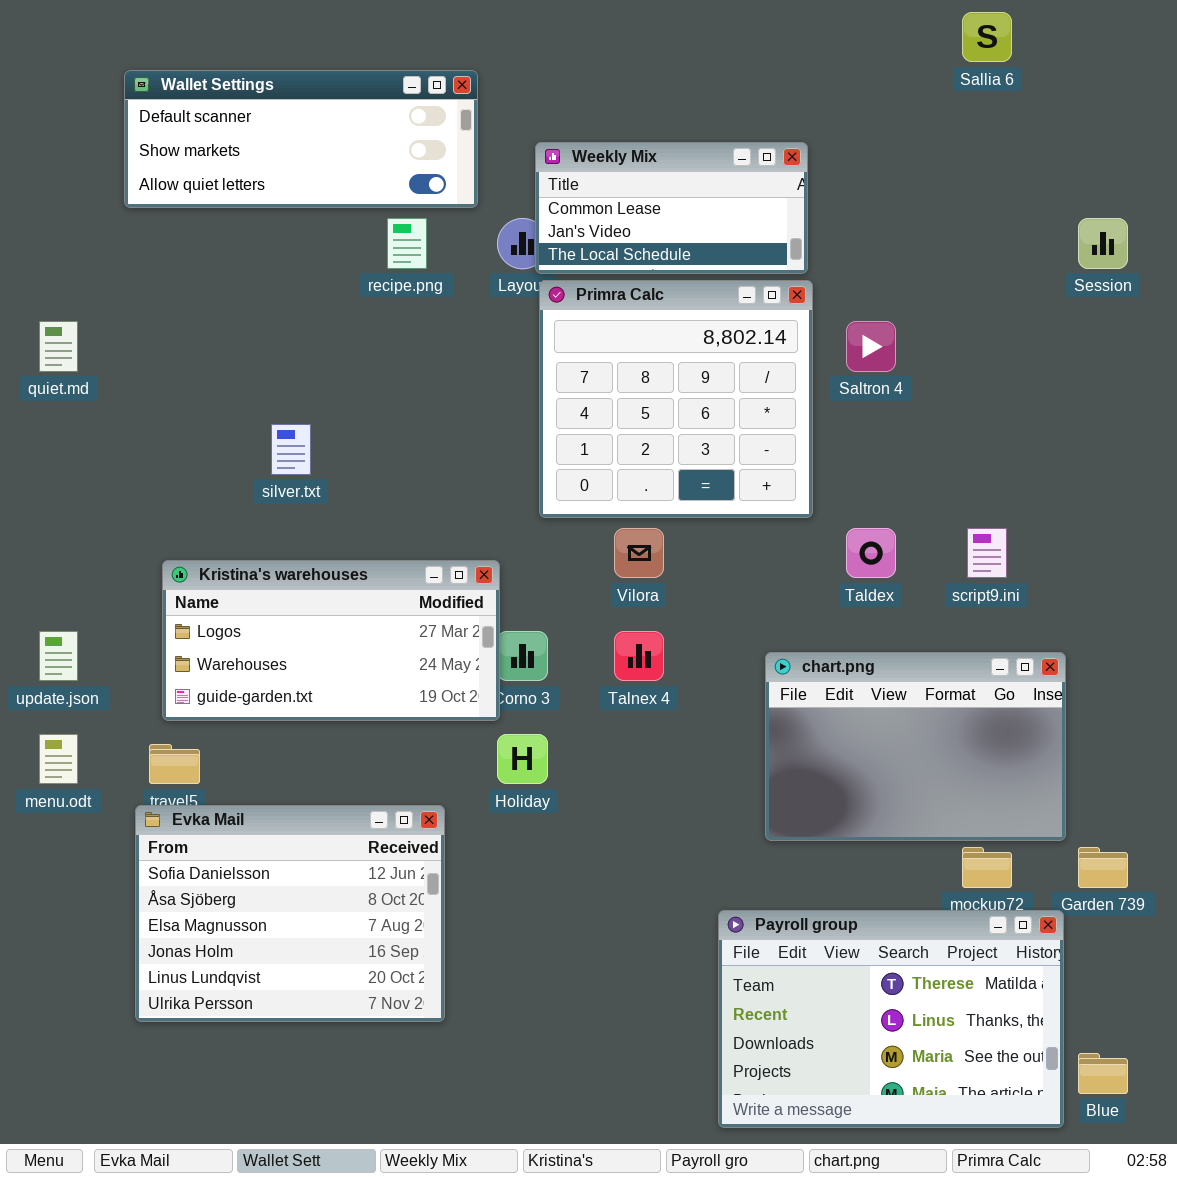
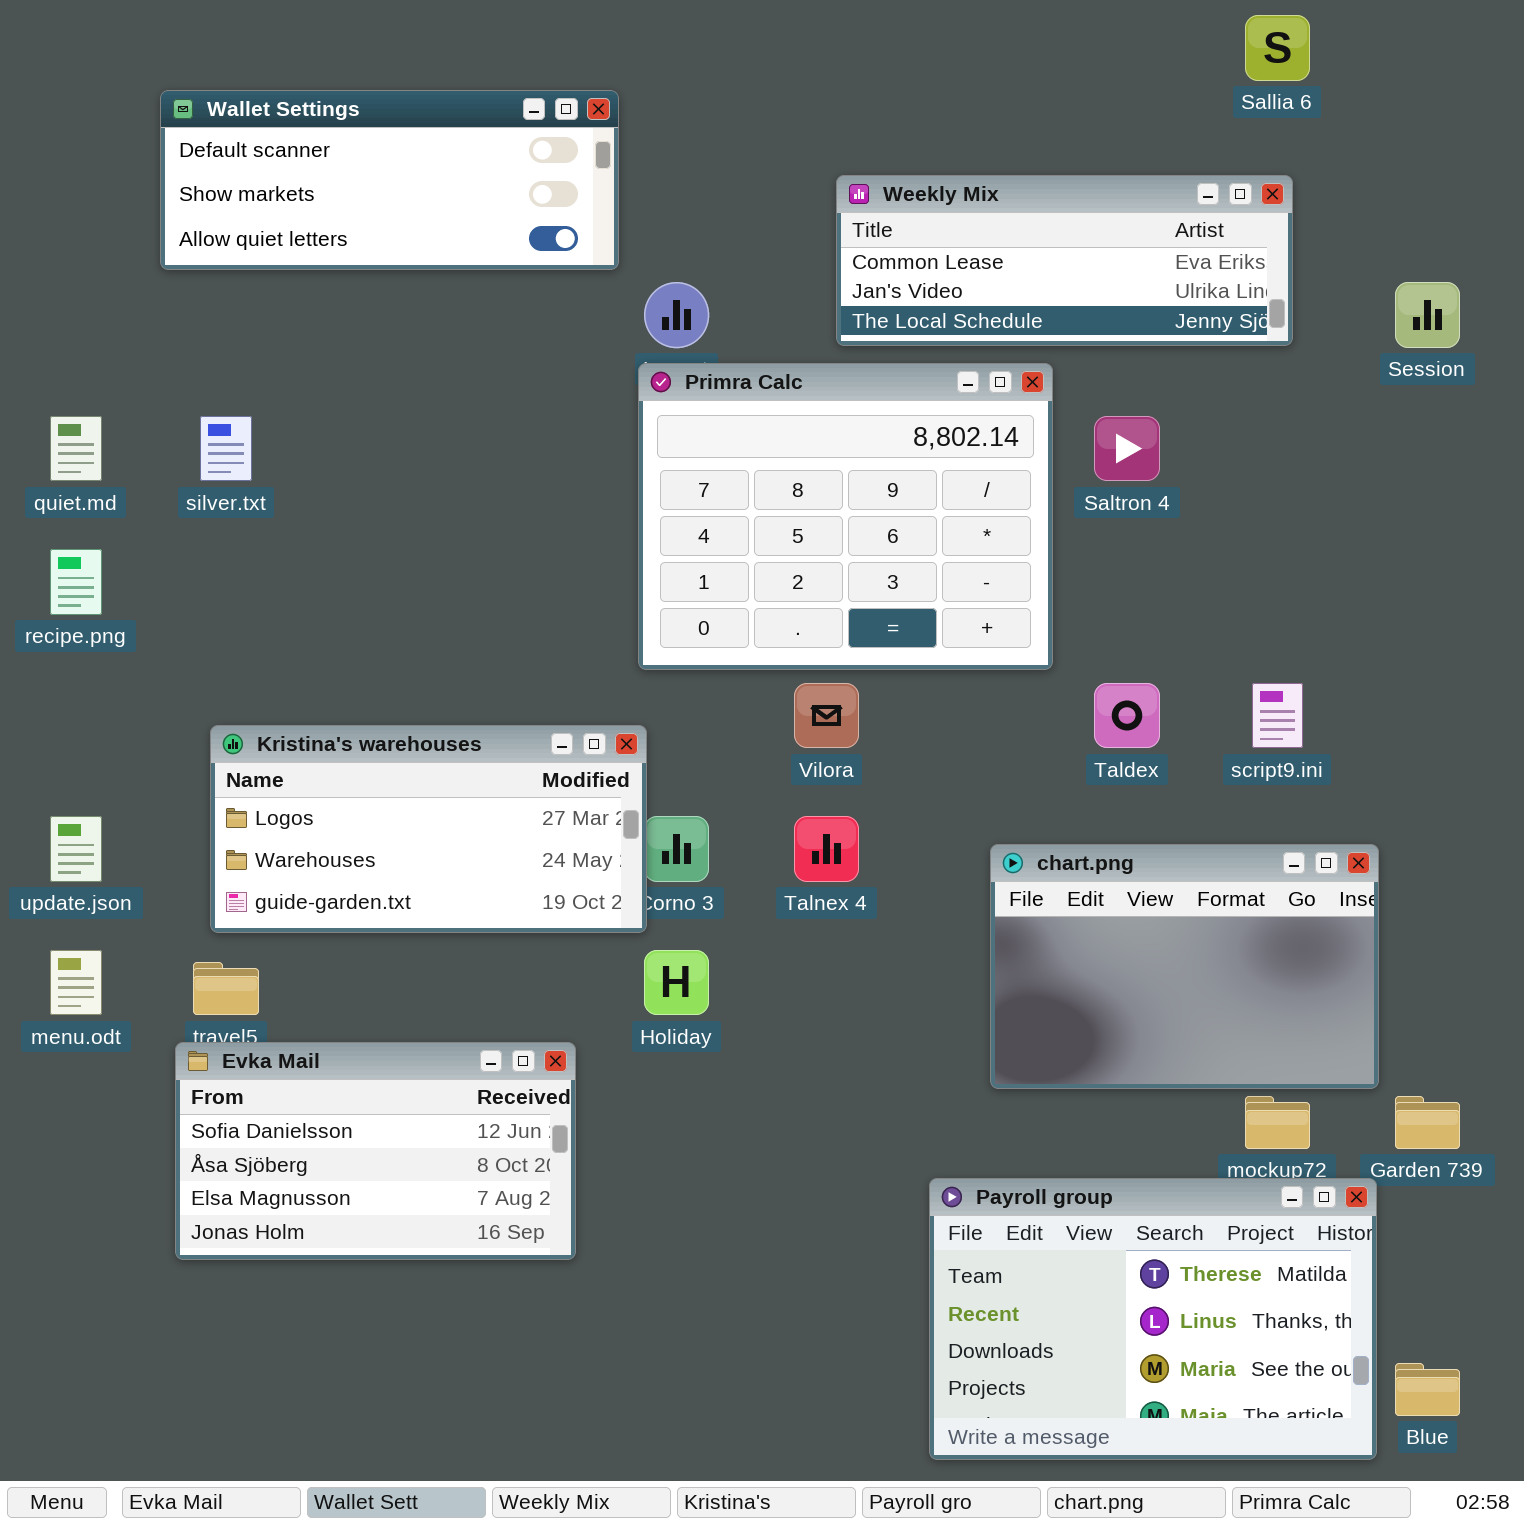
Weekly Mix: [535,142,808,274] -> [836,175,1293,346], moved, resized
recipe.png: [387,218,427,269] -> [50,549,102,615], moved
Primra Calc: [539,280,813,518] -> [638,363,1053,670], resized
silver.txt: [271,424,311,475] -> [200,416,252,481], moved
Evka Mail: [135,805,445,1022] -> [175,1042,576,1260], resized

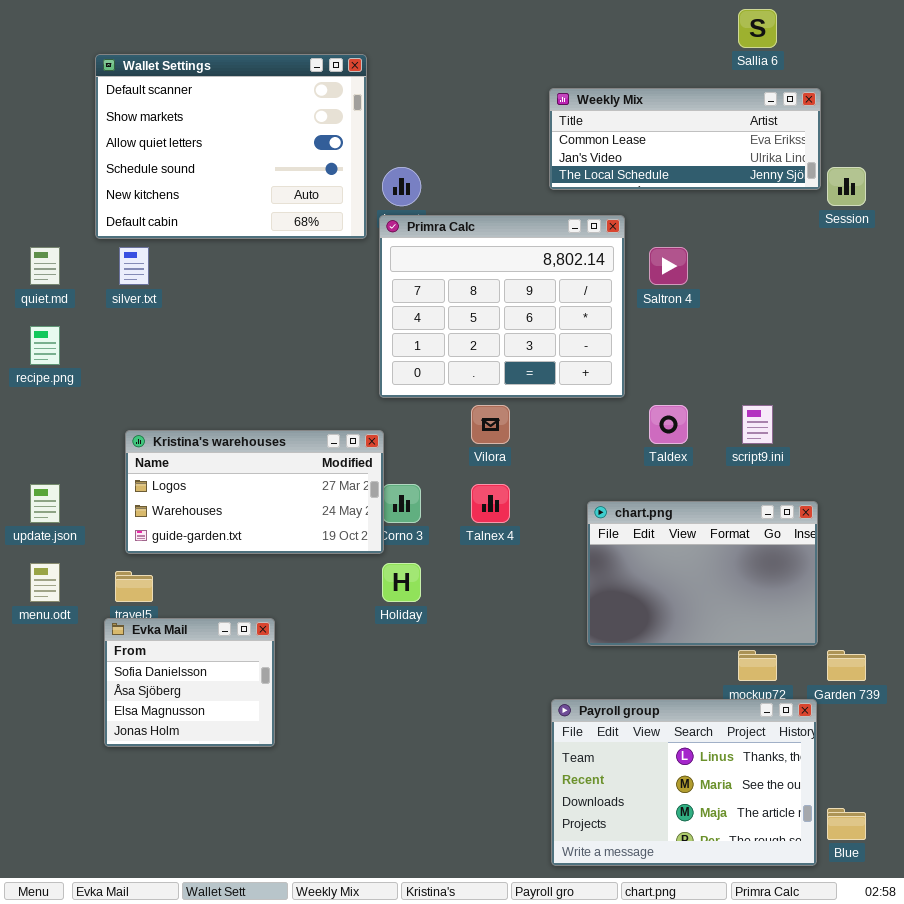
Wallet Settings: [160,90,619,270] -> [95,54,367,239], resized
Weekly Mix: [836,175,1293,346] -> [549,88,821,190], moved
Evka Mail: [175,1042,576,1260] -> [104,618,275,747], resized
Payroll group: [929,1178,1377,1460] -> [551,699,817,866], scrolled down 1 row

